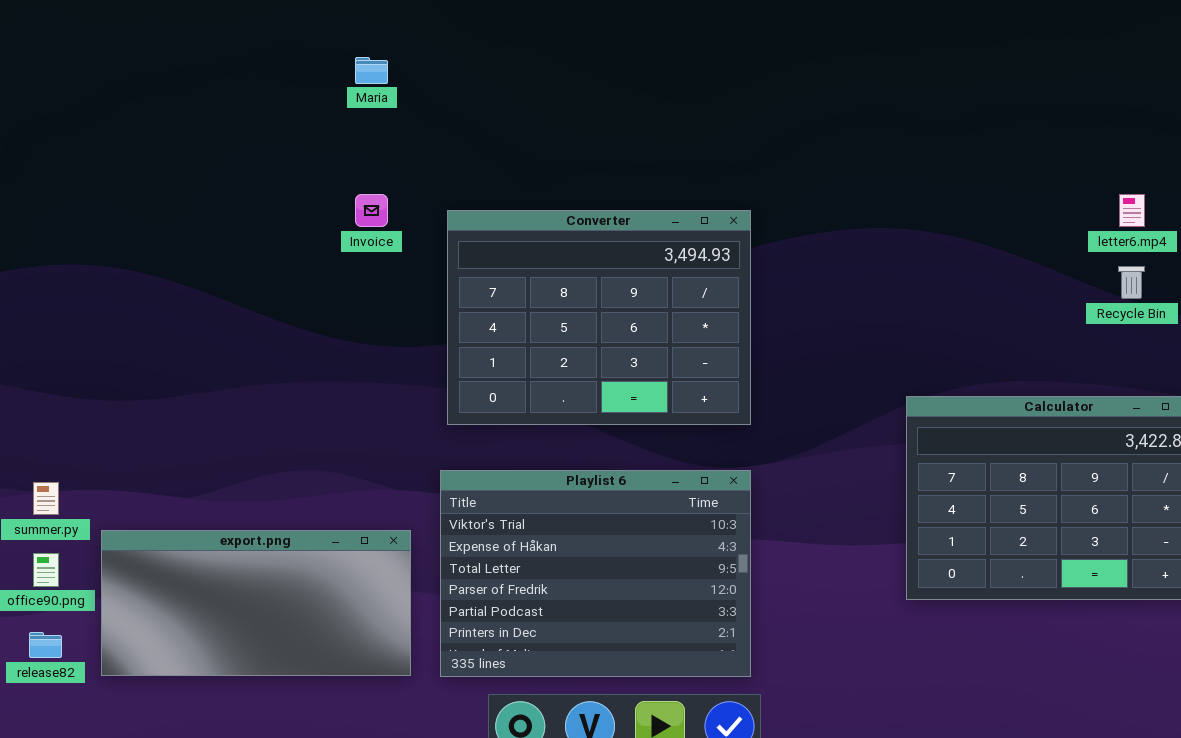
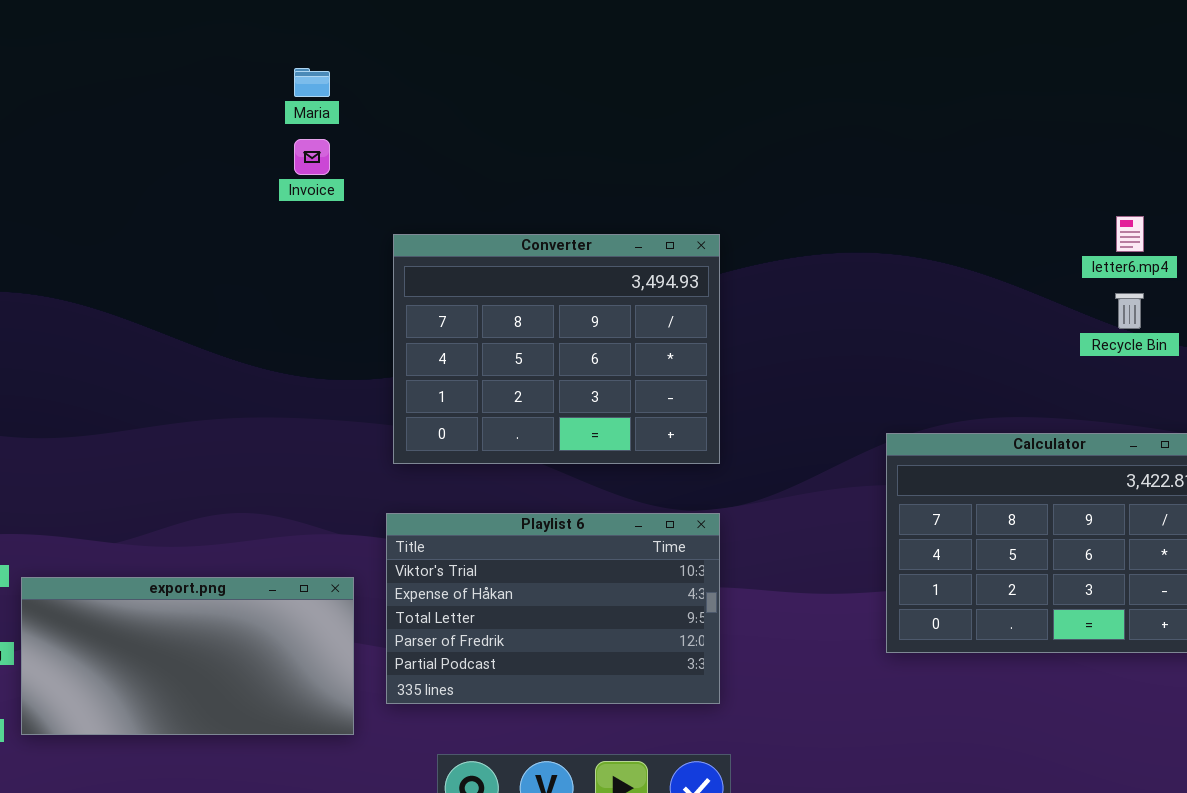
Invoice: [355,194,388,227] -> [294,139,330,175], moved
Playlist 6: [440,470,751,677] -> [386,513,720,704], resized

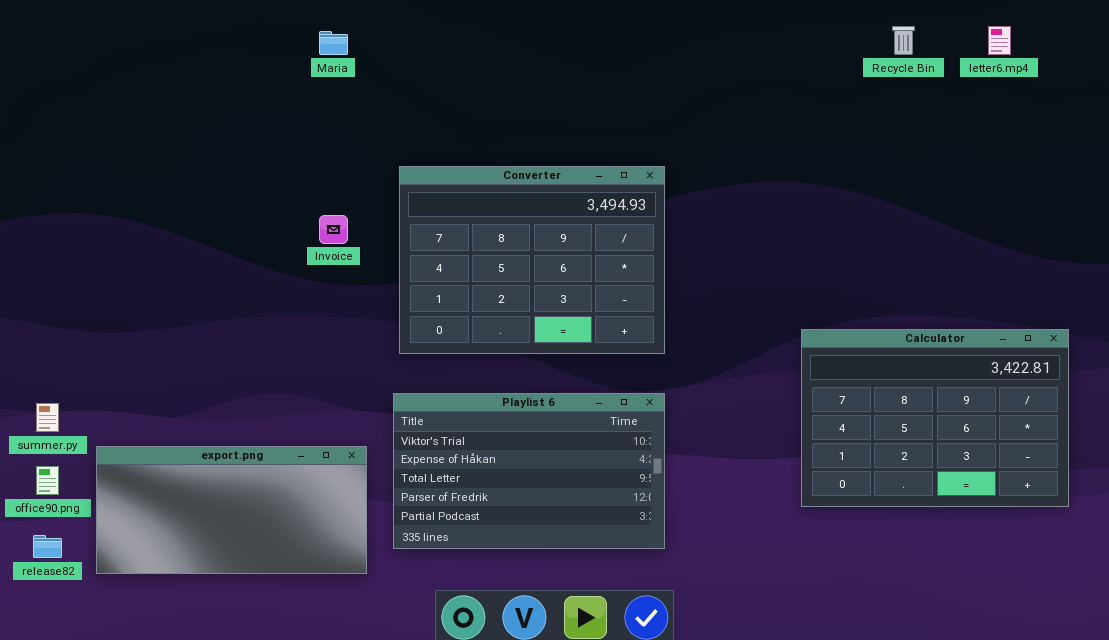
Invoice: [294,139,330,175] -> [319,215,348,244], moved
letter6.mp4: [1116,216,1144,252] -> [988,26,1011,55], moved
Recycle Bin: [1115,293,1144,329] -> [892,26,915,55], moved

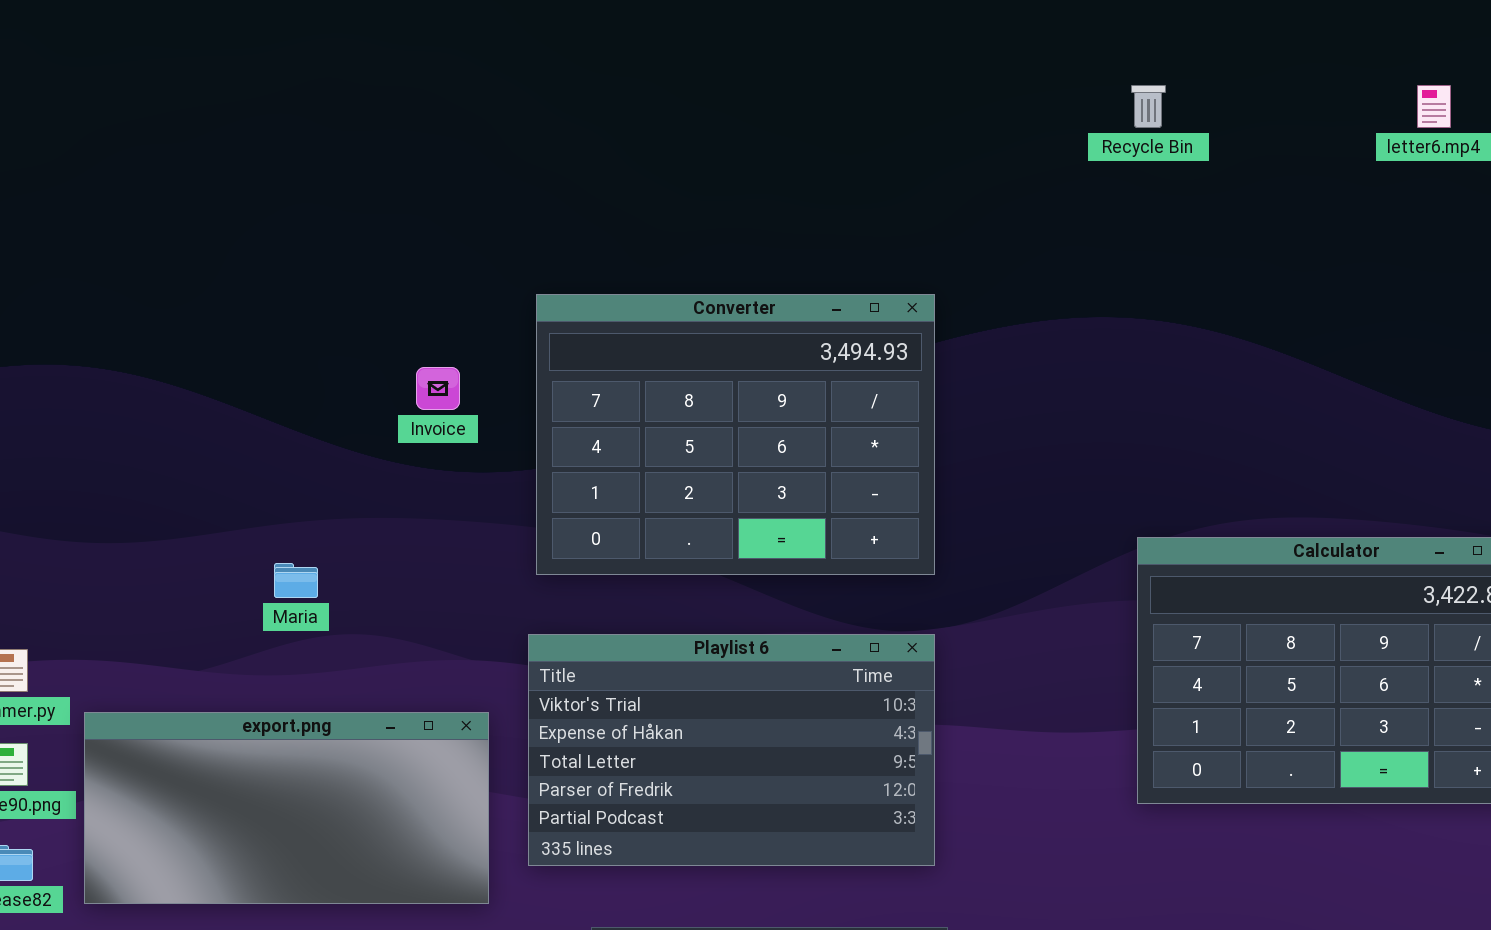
Recycle Bin: [892,26,915,55] -> [1131,85,1166,128], moved
Maria: [319,31,348,55] -> [274,563,318,598], moved

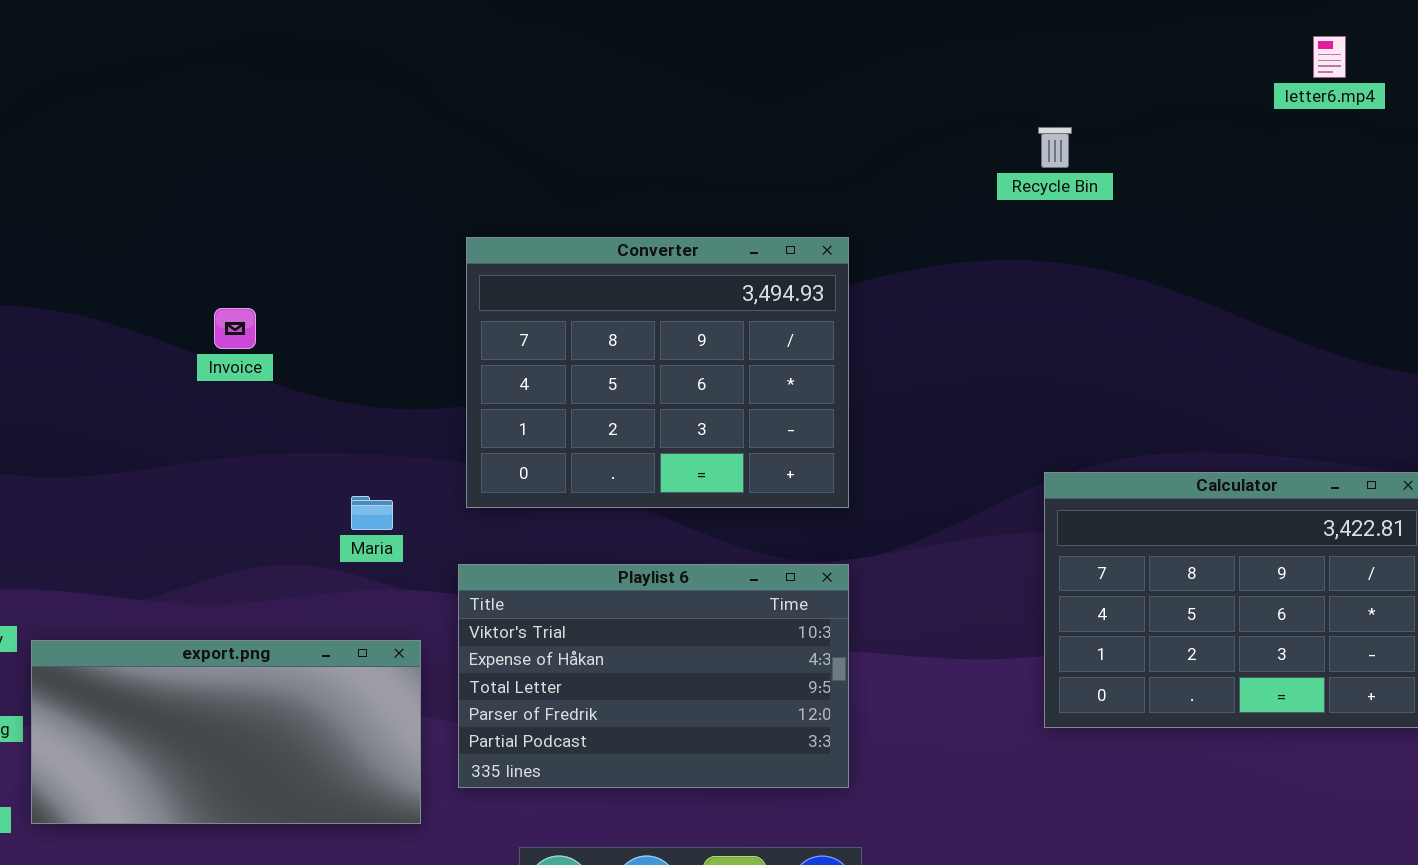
Recycle Bin: [1131,85,1166,128] -> [1038,127,1072,168], moved
Invoice: [416,367,460,410] -> [214,308,256,349], moved
Maria: [274,563,318,598] -> [351,496,393,530], moved

